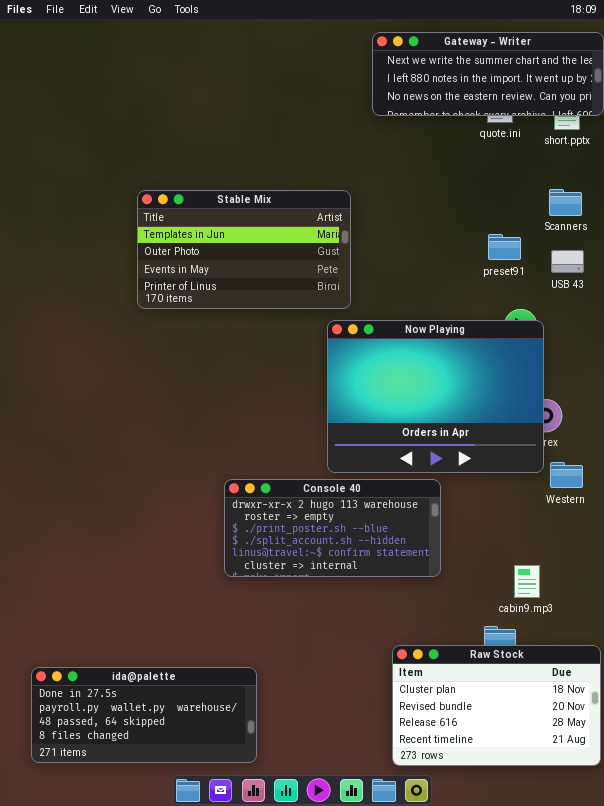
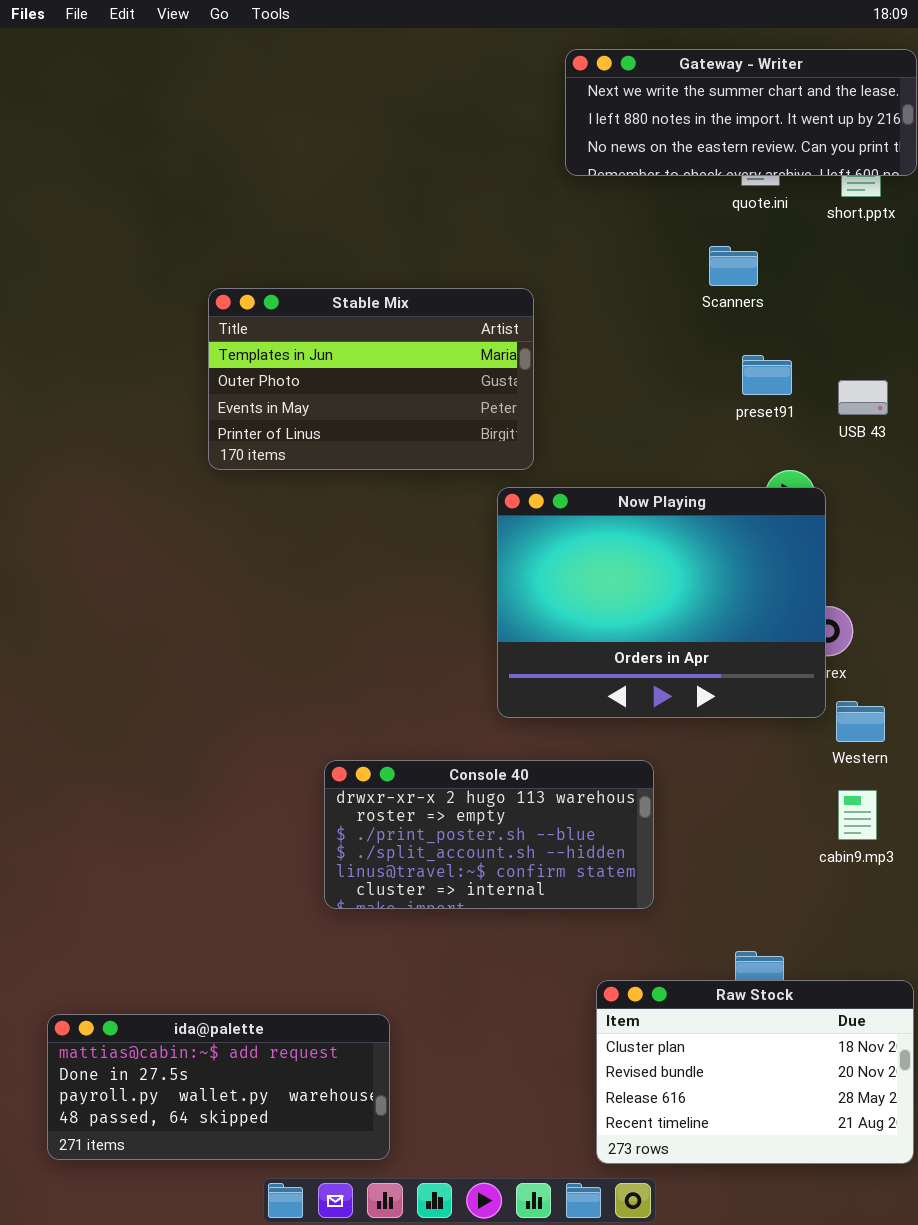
Scanners: [549,189,582,216] -> [709,246,758,286], moved
Console 40: [224,479,441,577] -> [324,760,654,909], moved
cabin9.mp3: [514,565,540,598] -> [838,790,877,840], moved
ida@palette: [31,667,257,763] -> [47,1014,390,1160], scrolled up 1 row

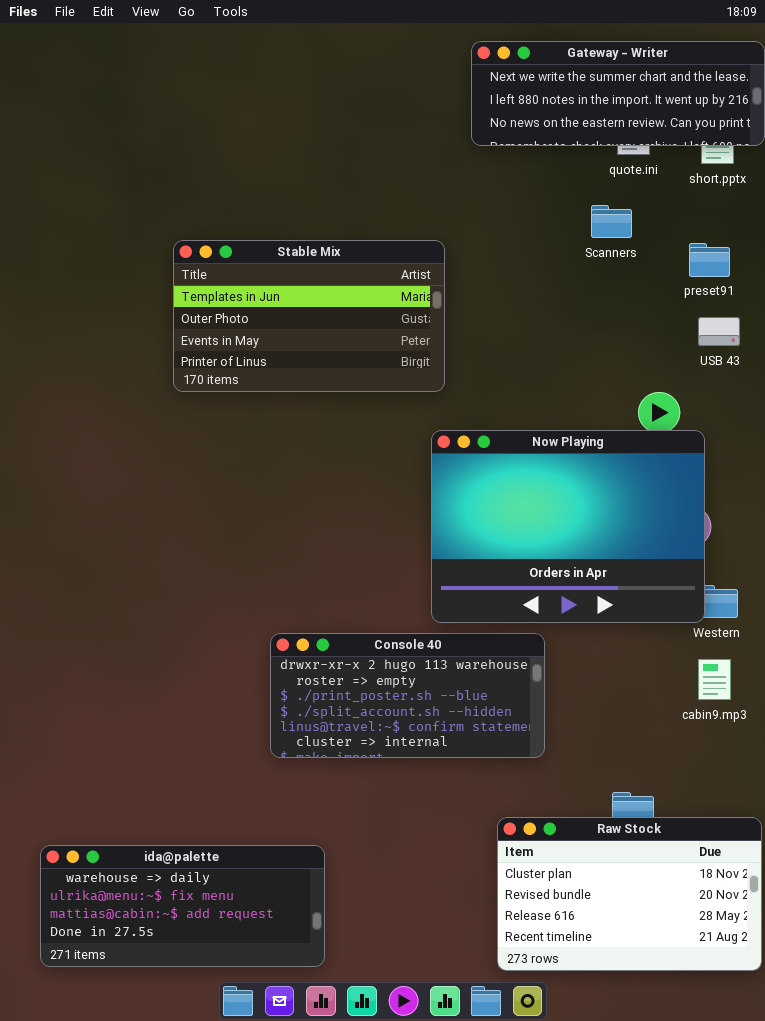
preset91: [742,355,792,395] -> [689,243,730,277], moved
Now Playing: [497,487,826,718] -> [431,430,705,623], moved
ida@palette: [47,1014,390,1160] -> [40,845,325,967], scrolled up 2 rows

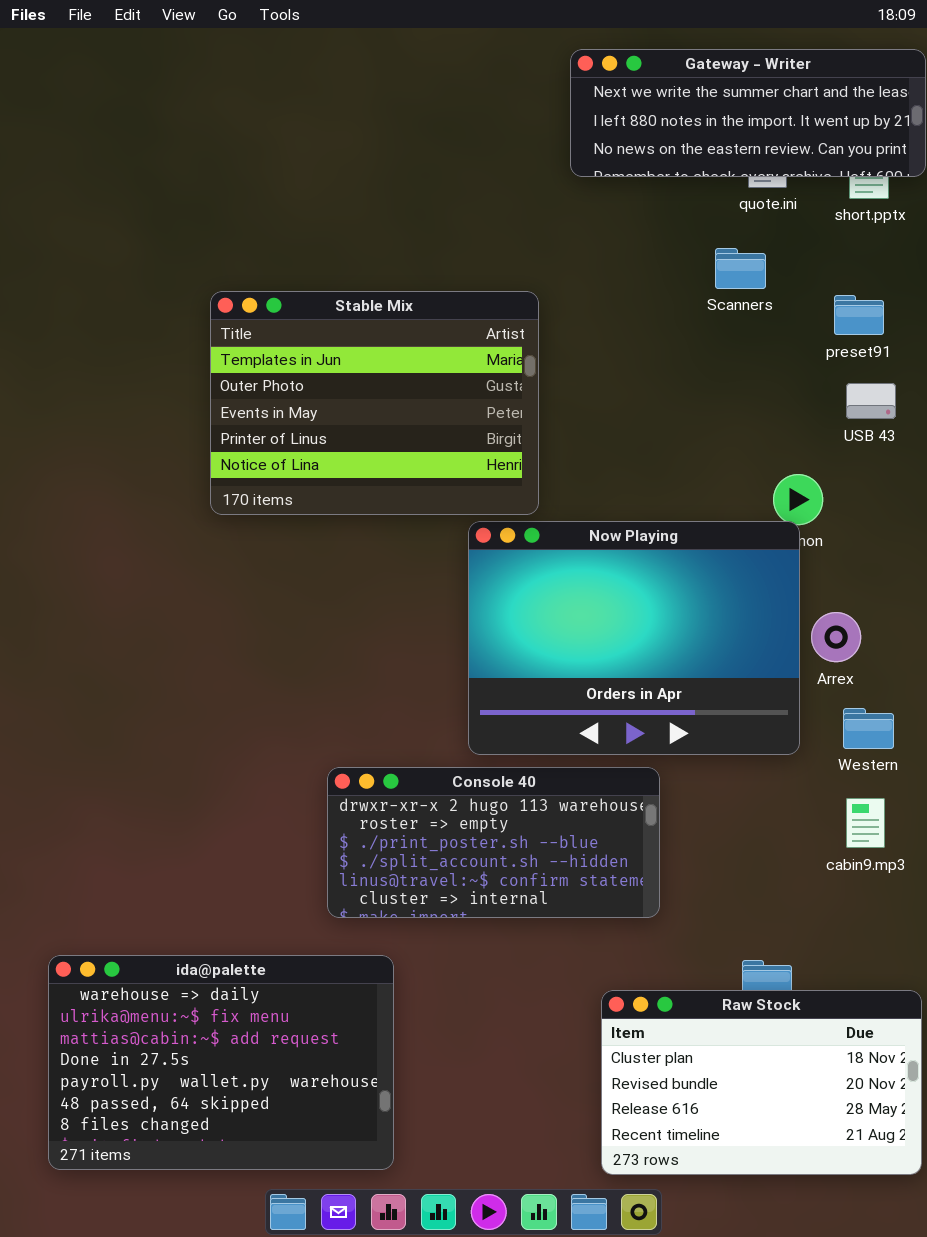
Stable Mix: [173,240,445,392] -> [210,291,539,515], resized
Now Playing: [431,430,705,623] -> [468,521,800,755], moved
ida@palette: [40,845,325,967] -> [48,955,394,1170], resized

